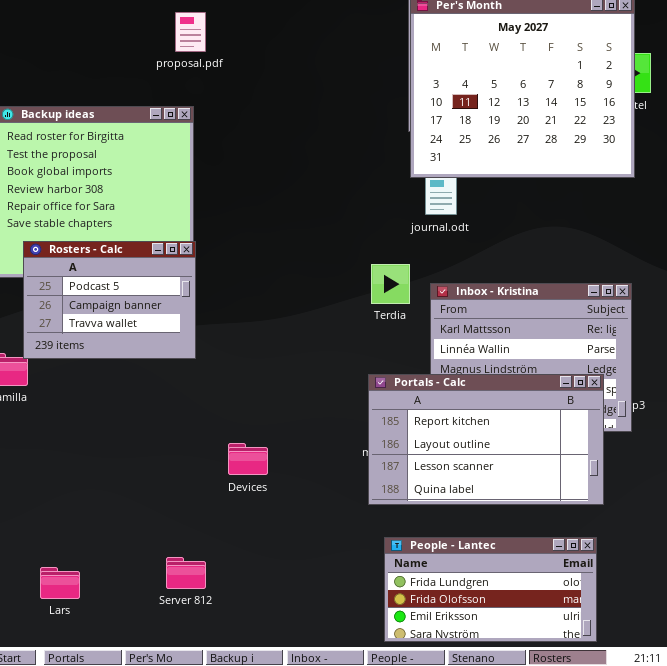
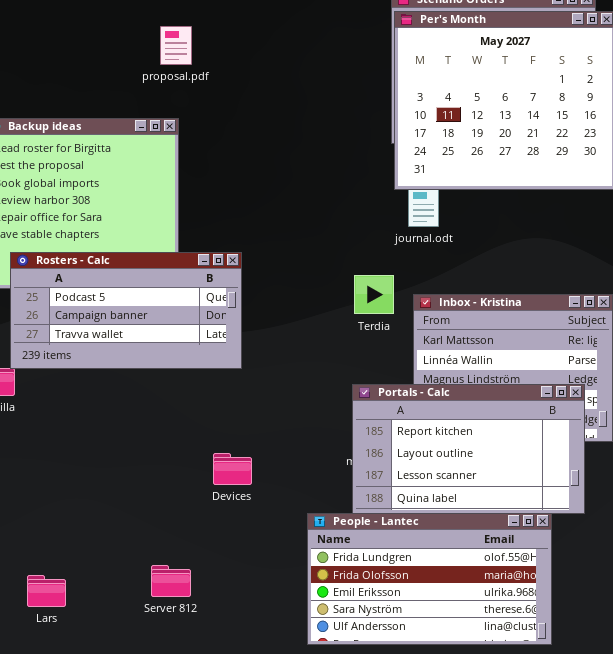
Rosters - Calc: [23,241,196,359] -> [10,252,242,369], resized
People - Lantec: [384,537,597,642] -> [307,513,552,645], moved, resized

